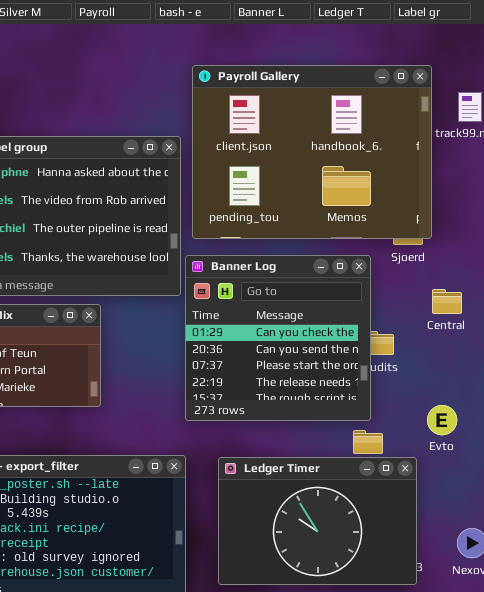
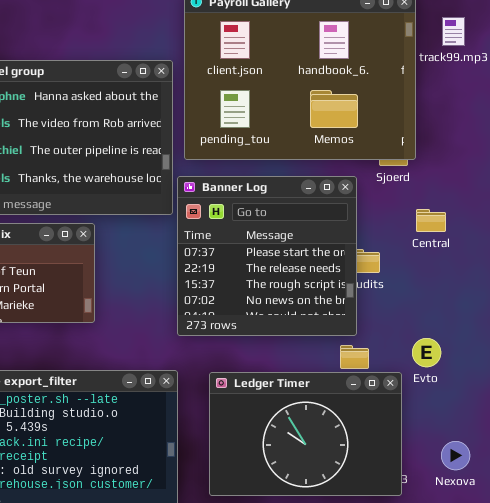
Banner Log: [185,255,371,421] -> [177,176,357,336], scrolled down 2 rows
Evto: [427,405,457,435] -> [412,338,441,367], moved

